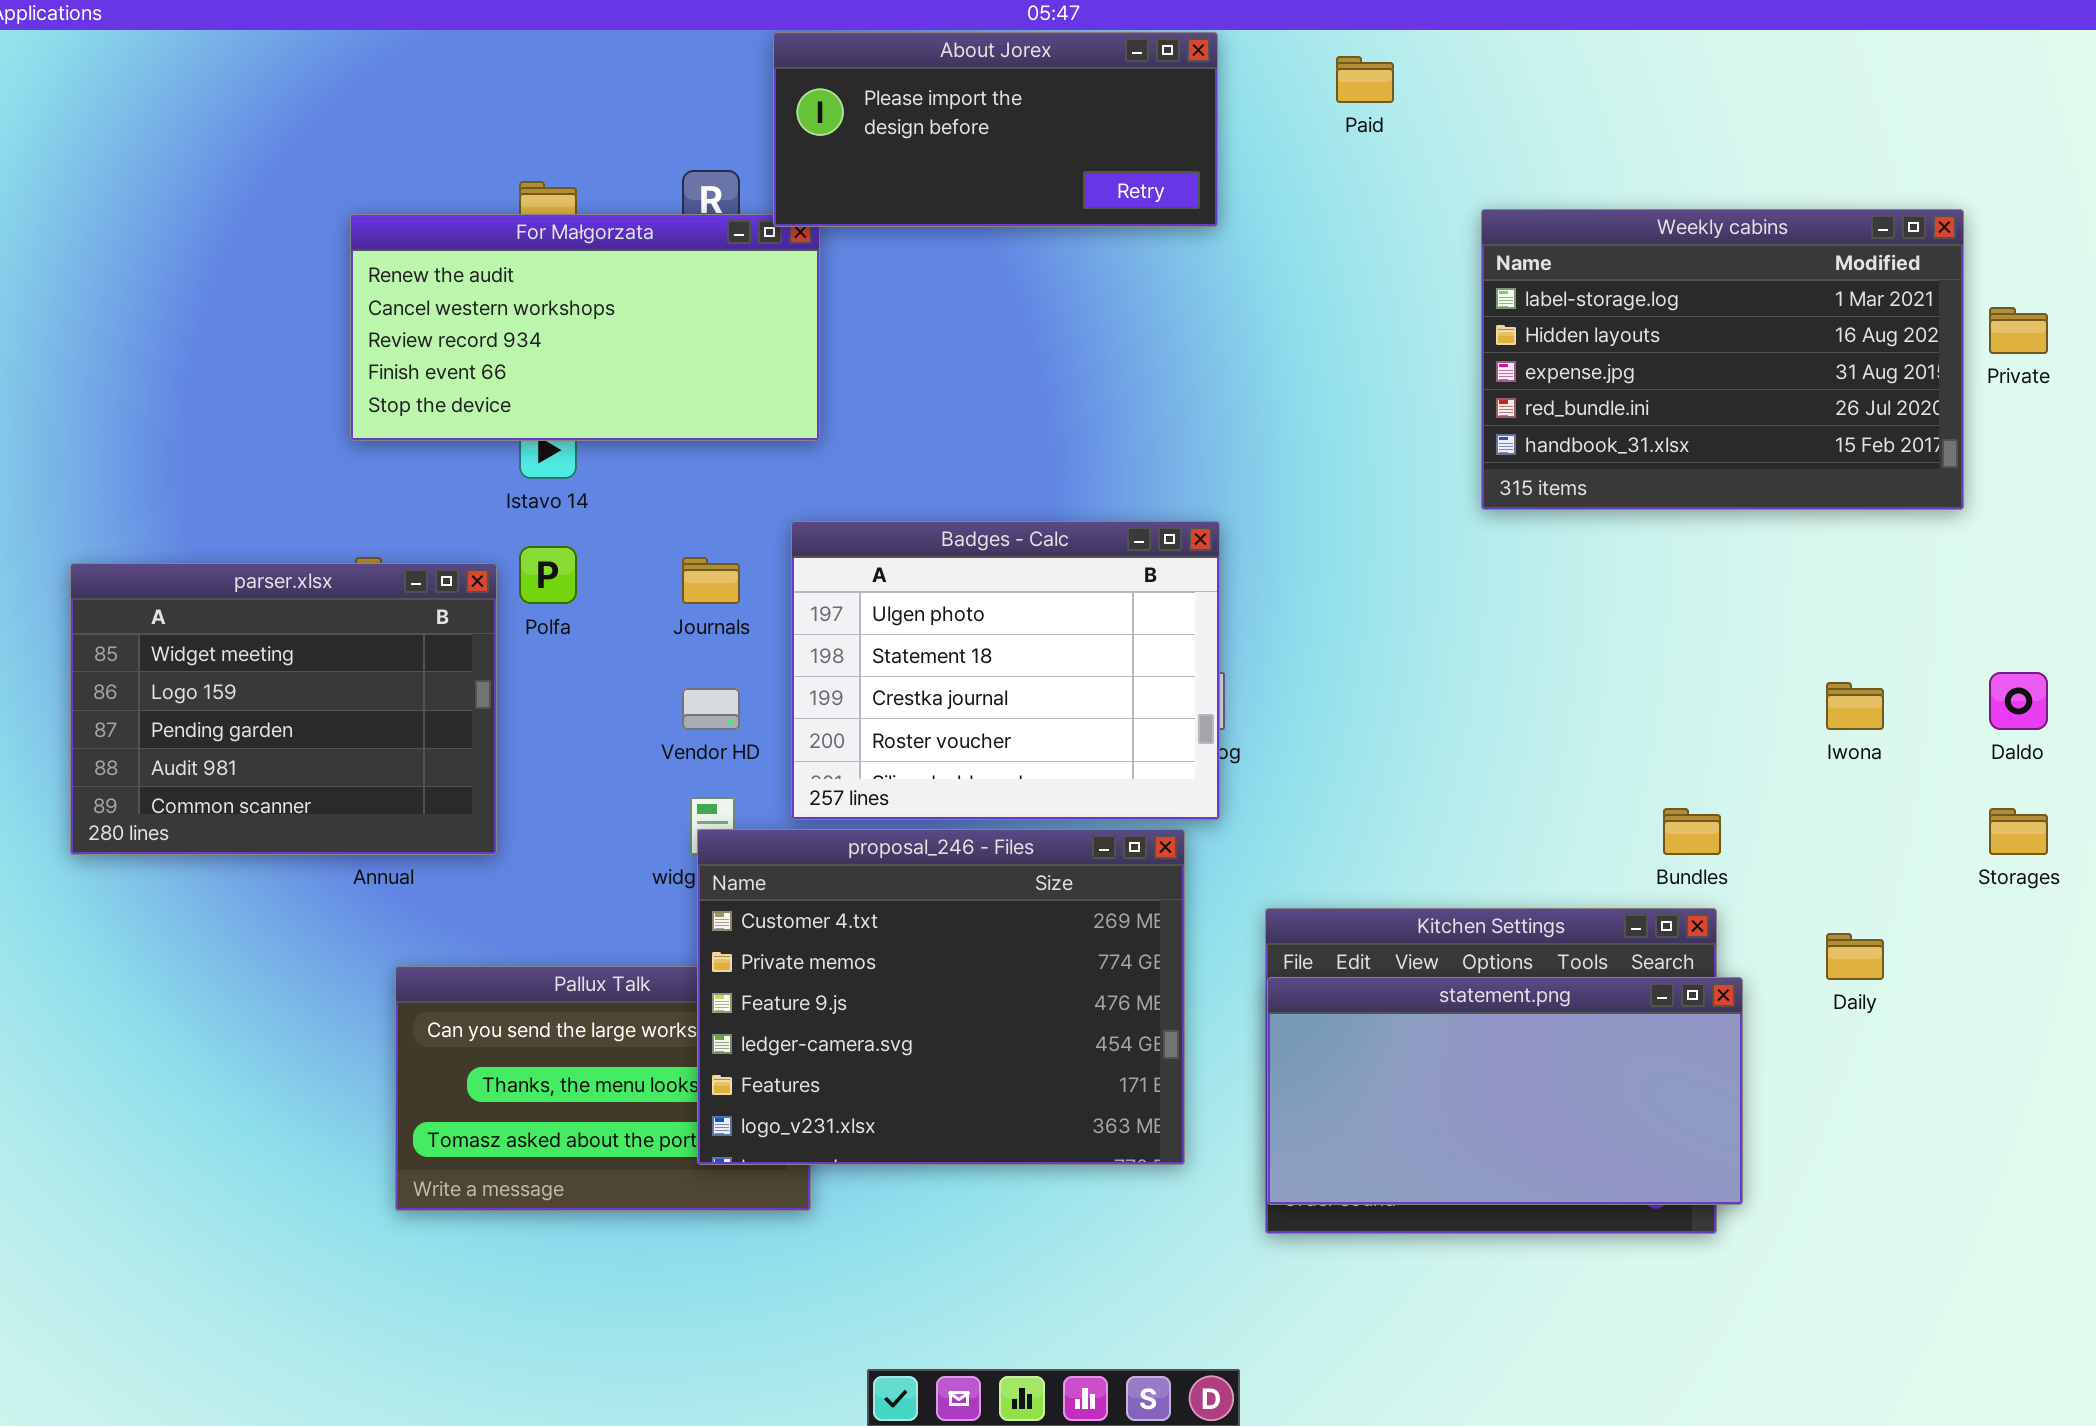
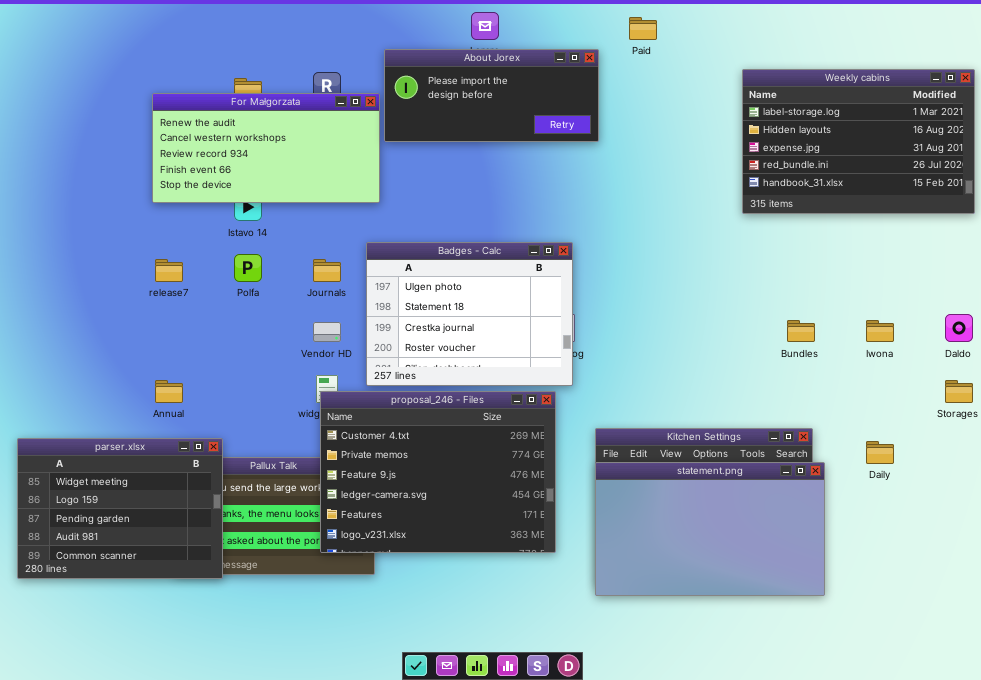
About Jorex: [773,32,1218,227] -> [384,49,599,142], moved
Weekly cabins: [1481,209,1964,510] -> [742,69,975,214], moved
parser.xlsx: [70,563,497,855] -> [17,438,223,579], moved
Bundles: [1663,808,1721,855] -> [787,320,815,342], moved
statement.png: [1267,977,1743,1205] -> [595,462,825,596], resized

